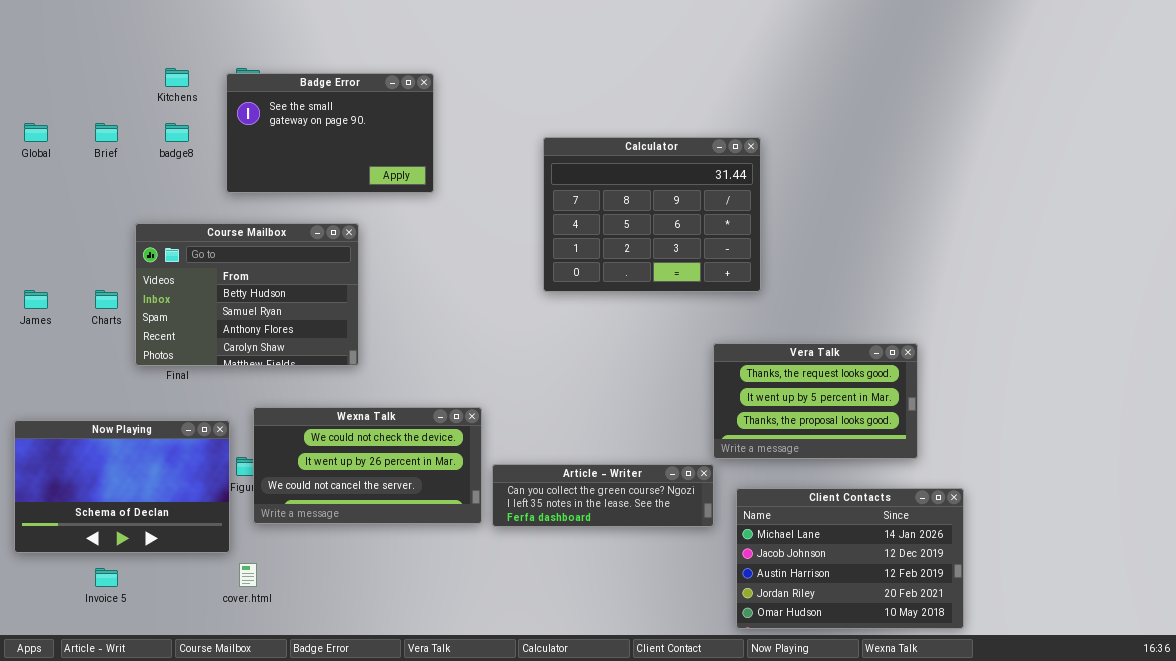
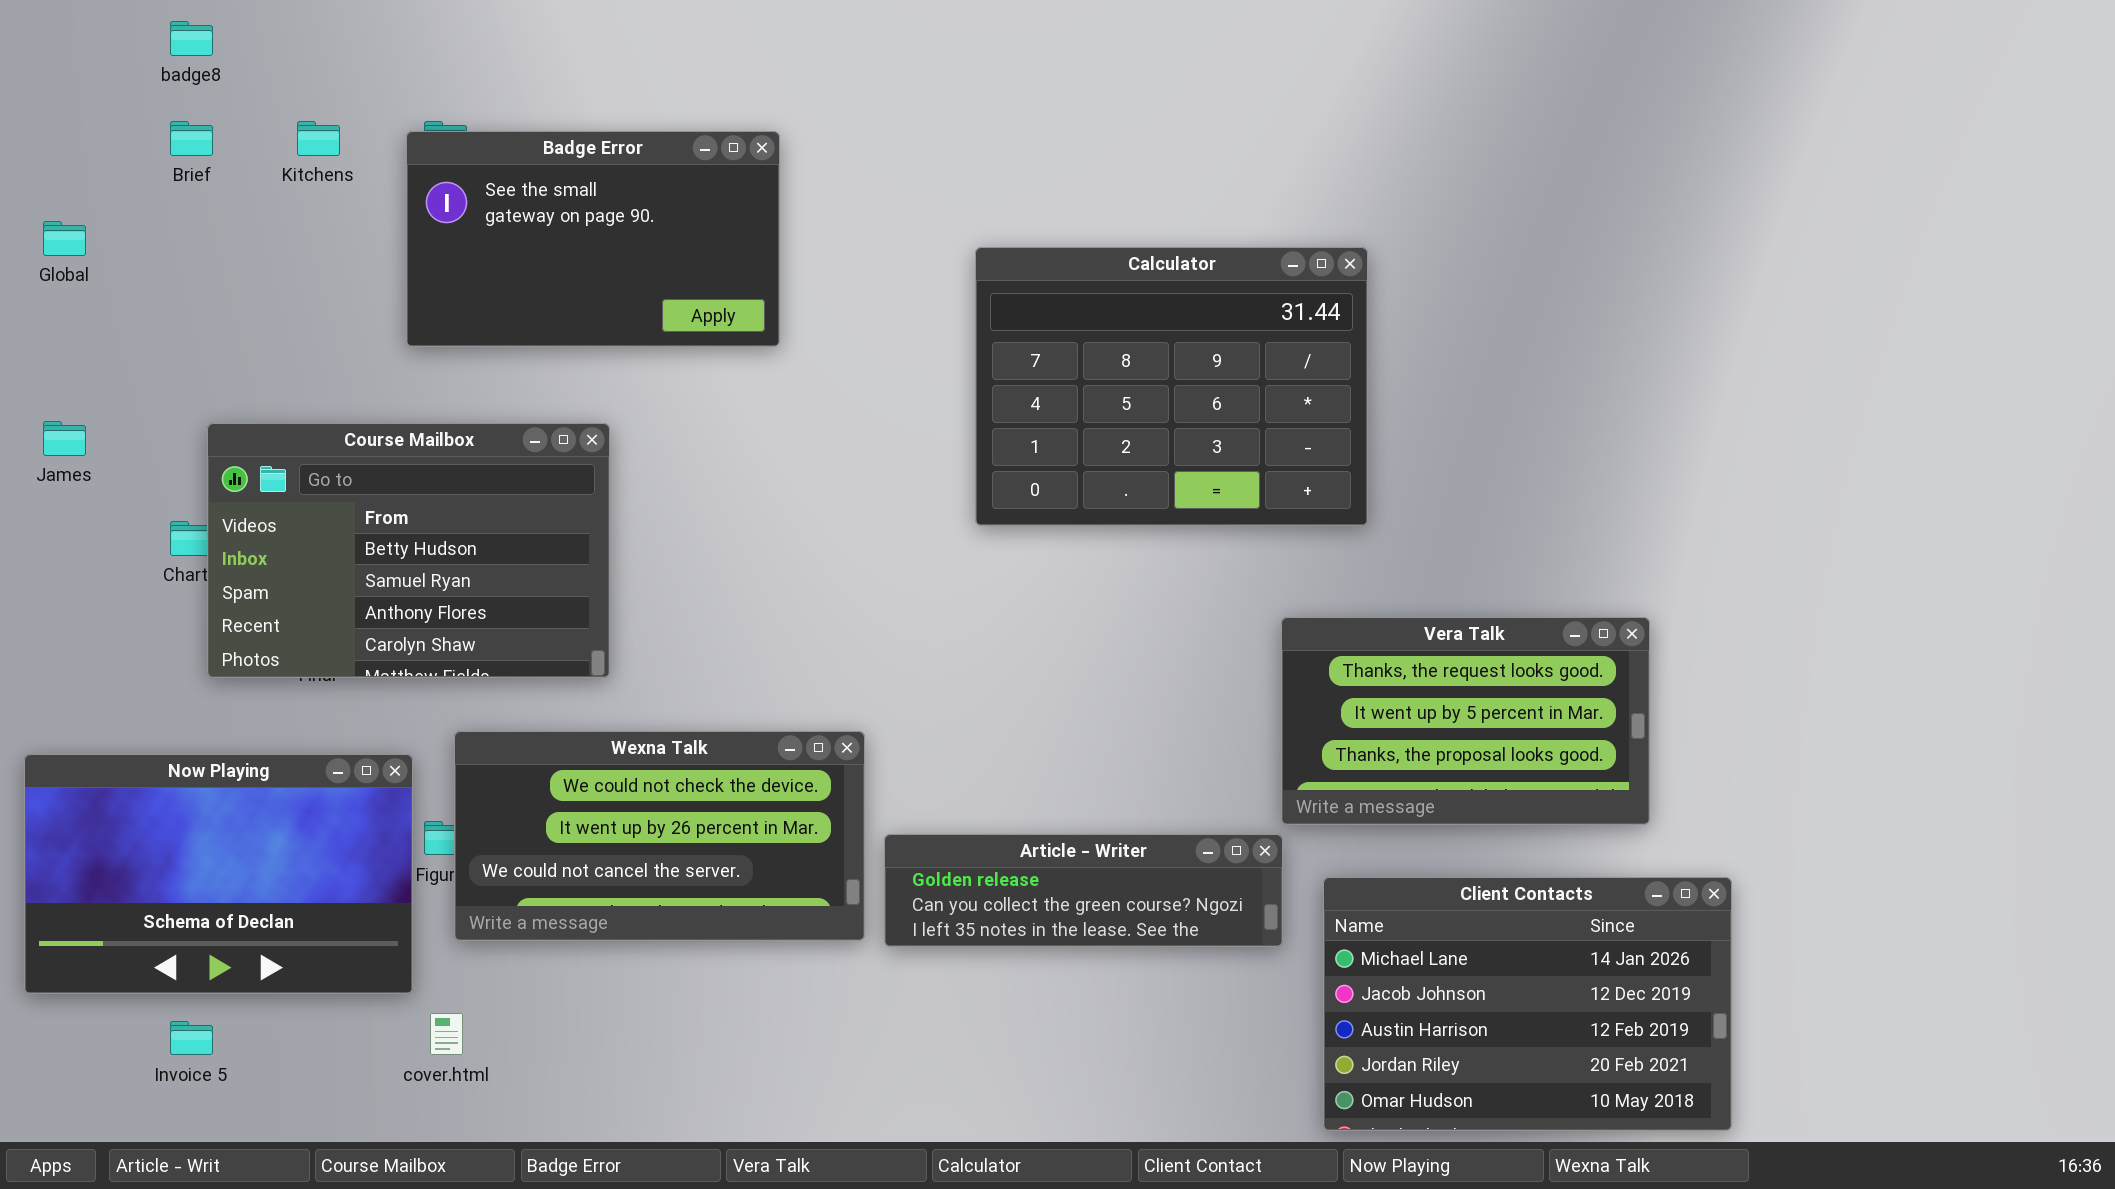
Brief: [95,123,118,142] -> [170,121,213,156], moved
badge8: [165,123,189,142] -> [170,21,213,56], moved
Course Mailbox: [135,223,359,366] -> [207,423,610,678], moved
James: [24,290,48,309] -> [43,421,86,456], moved
Article - Writer: [492,464,714,527] -> [884,834,1283,947], scrolled up 1 row

